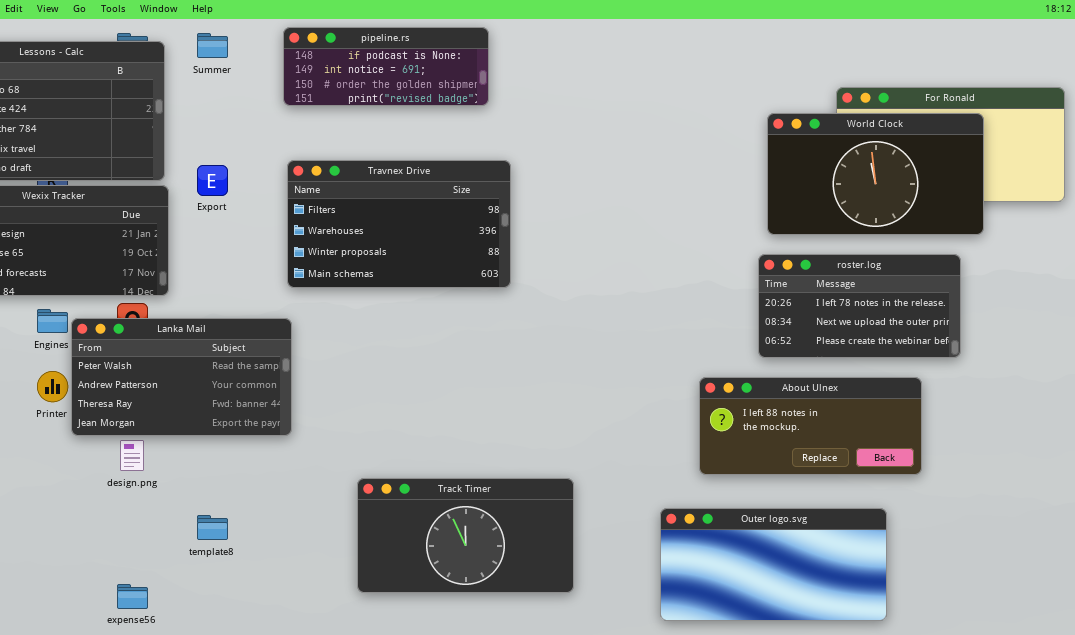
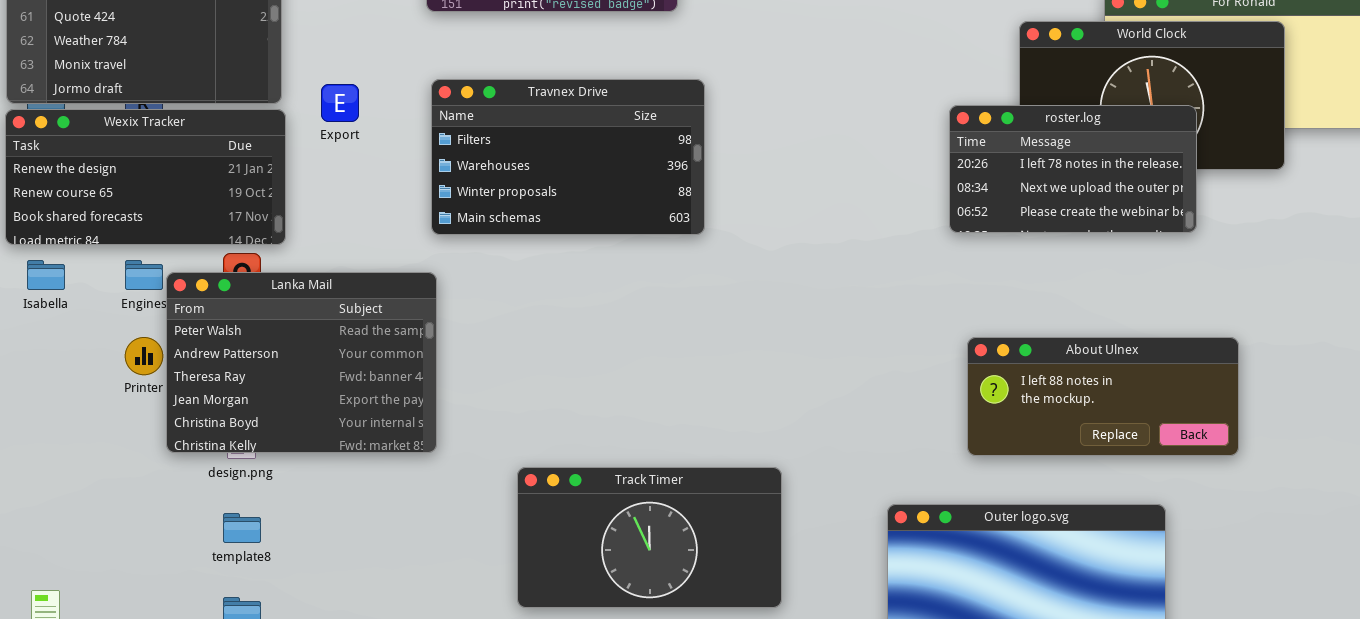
roster.log: [758,254,961,358] -> [949,105,1197,233], moved
Lanka Mail: [71,318,292,436] -> [166,272,437,453], resized
About Ulnex: [699,377,922,475] -> [967,337,1239,456], moved
template8: [197,515,228,540] -> [223,513,261,543], moved

